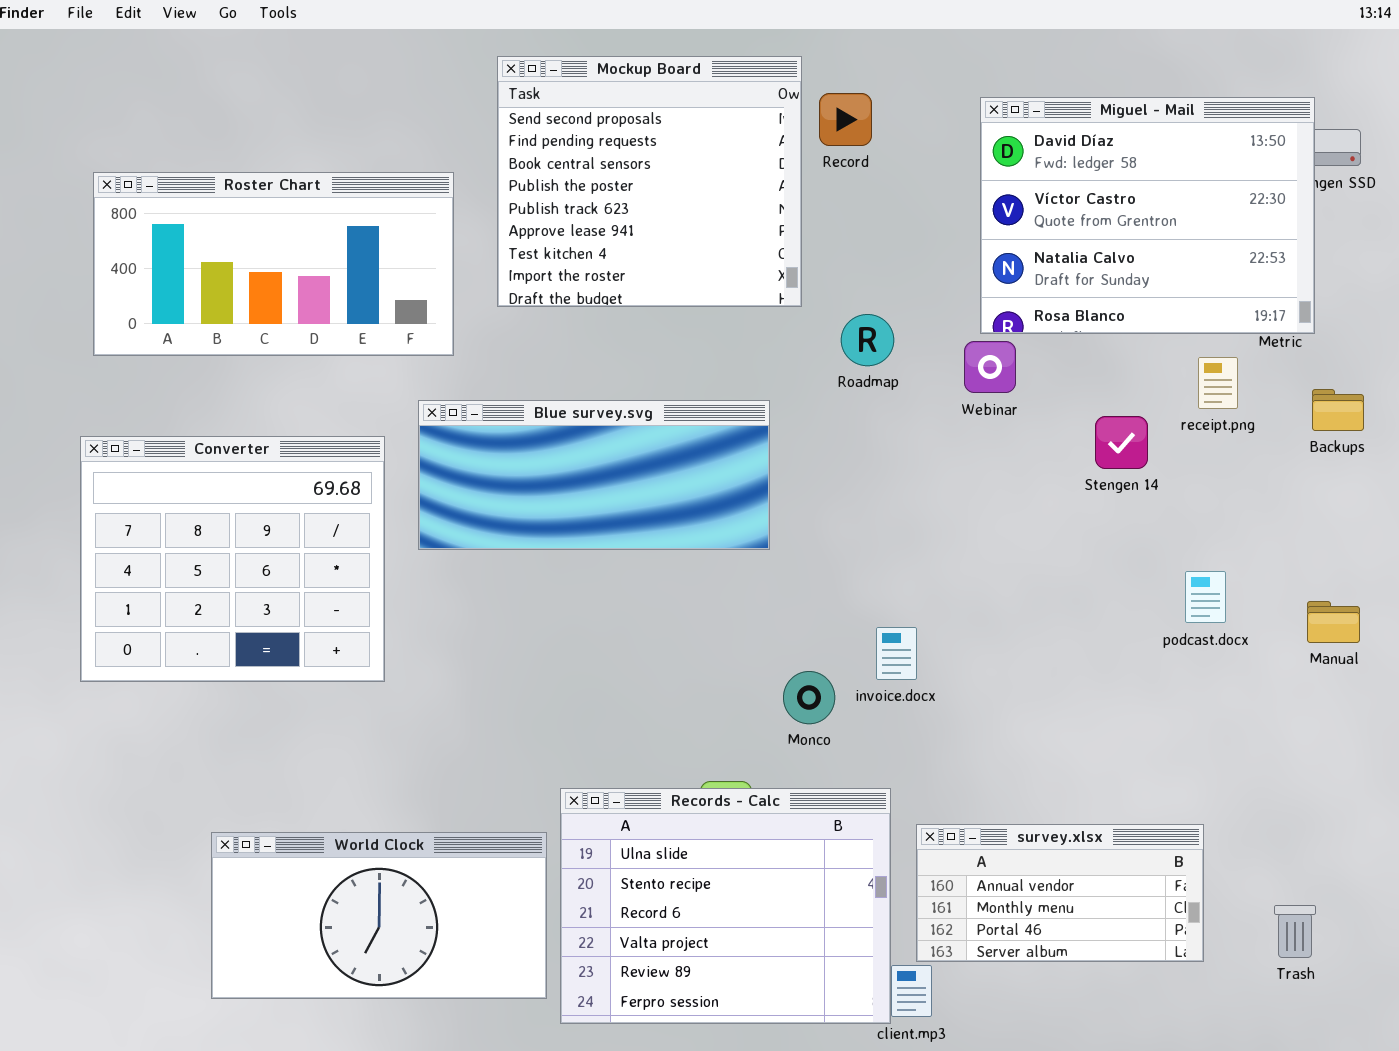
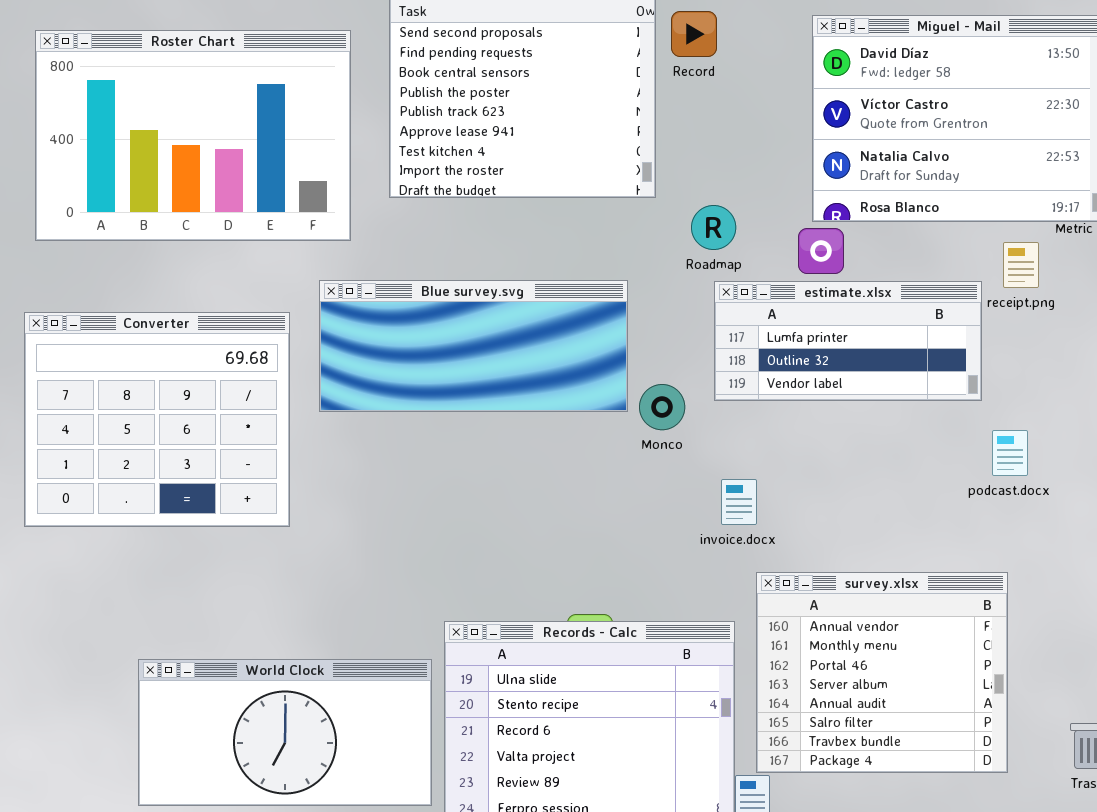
Roster Chart: [93,172,454,356] -> [35,30,351,241], resized
estimate.xlsx: none -> [714,281,982,401], opened
Monco: [783,671,835,724] -> [639,384,685,430], moved
survey.xlsx: [916,824,1204,962] -> [756,572,1008,773], resized

